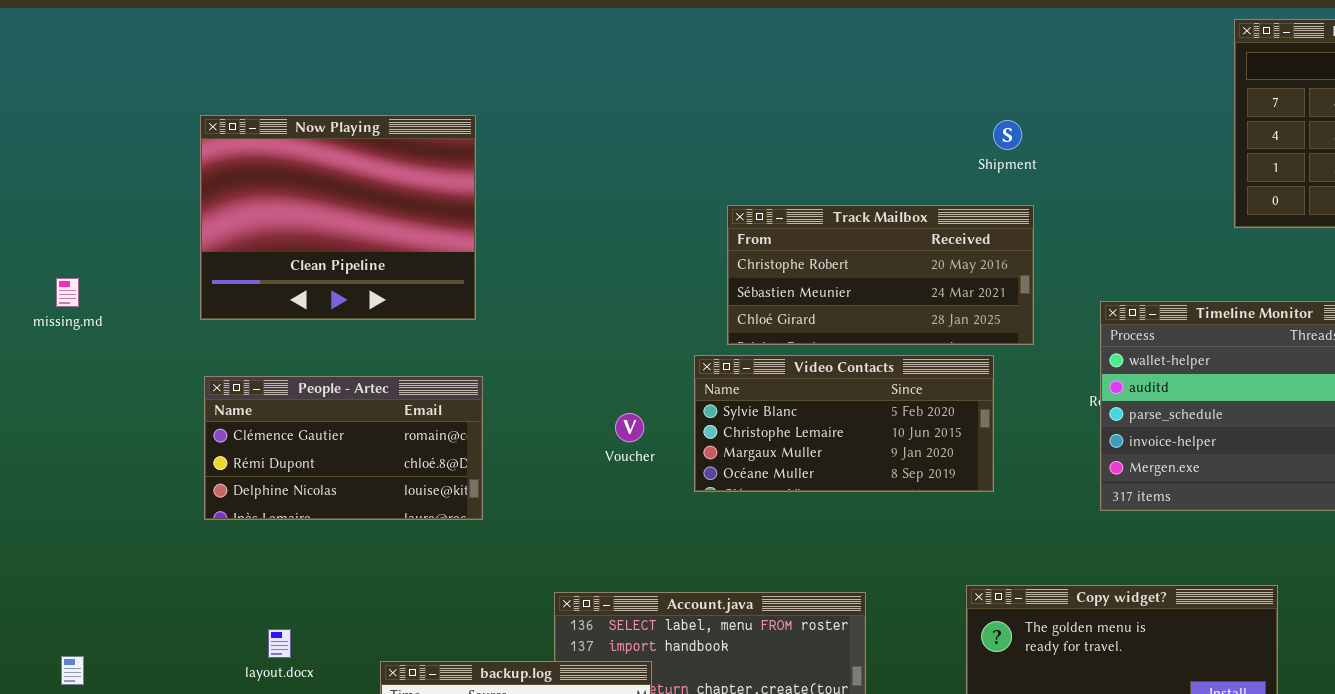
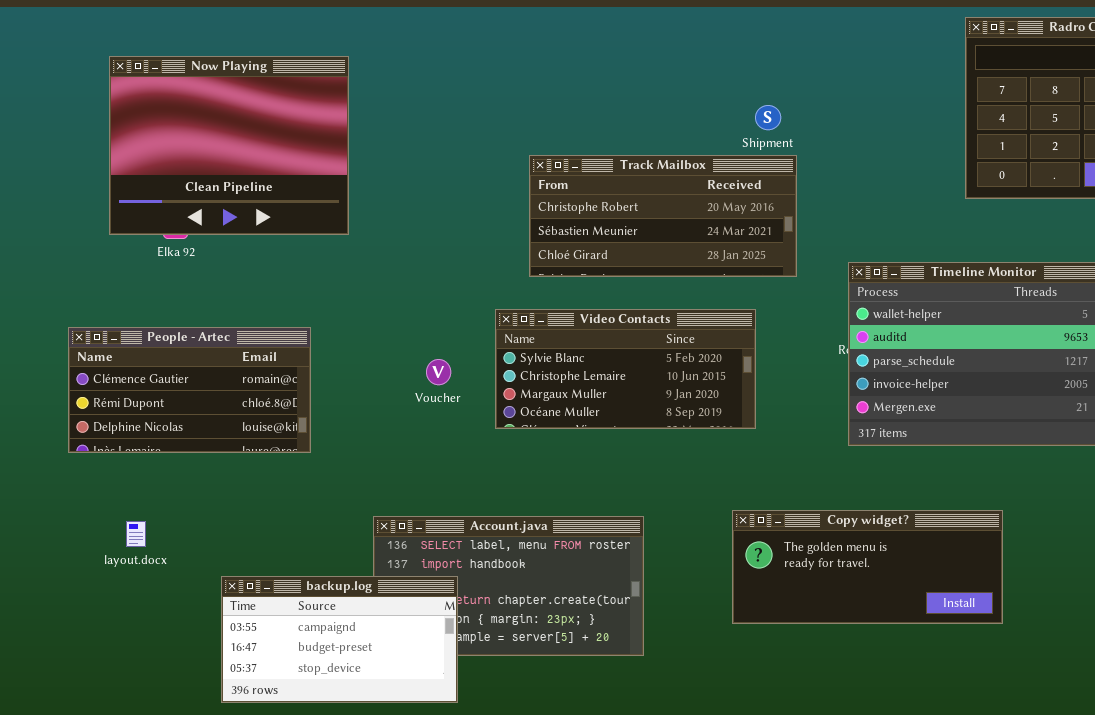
Now Playing: [200,115,476,320] -> [109,56,349,235], moved
Track Mailbox: [727,205,1034,345] -> [529,155,797,277], moved
layout.docx: [268,629,291,658] -> [126,521,146,547], moved

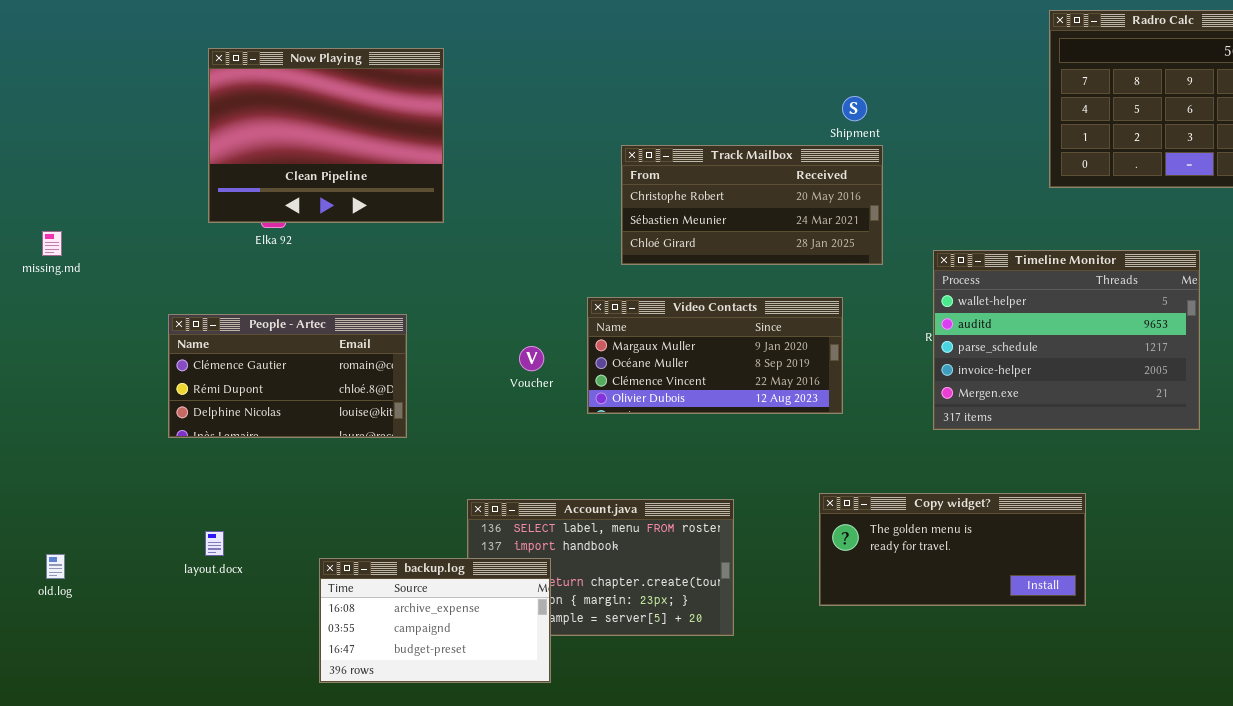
Video Contacts: [495,309,756,429] -> [587,297,843,414], scrolled down 2 rows
layout.docx: [126,521,146,547] -> [205,531,224,556], moved
backup.log: [221,576,458,703] -> [319,558,551,683], scrolled up 1 row

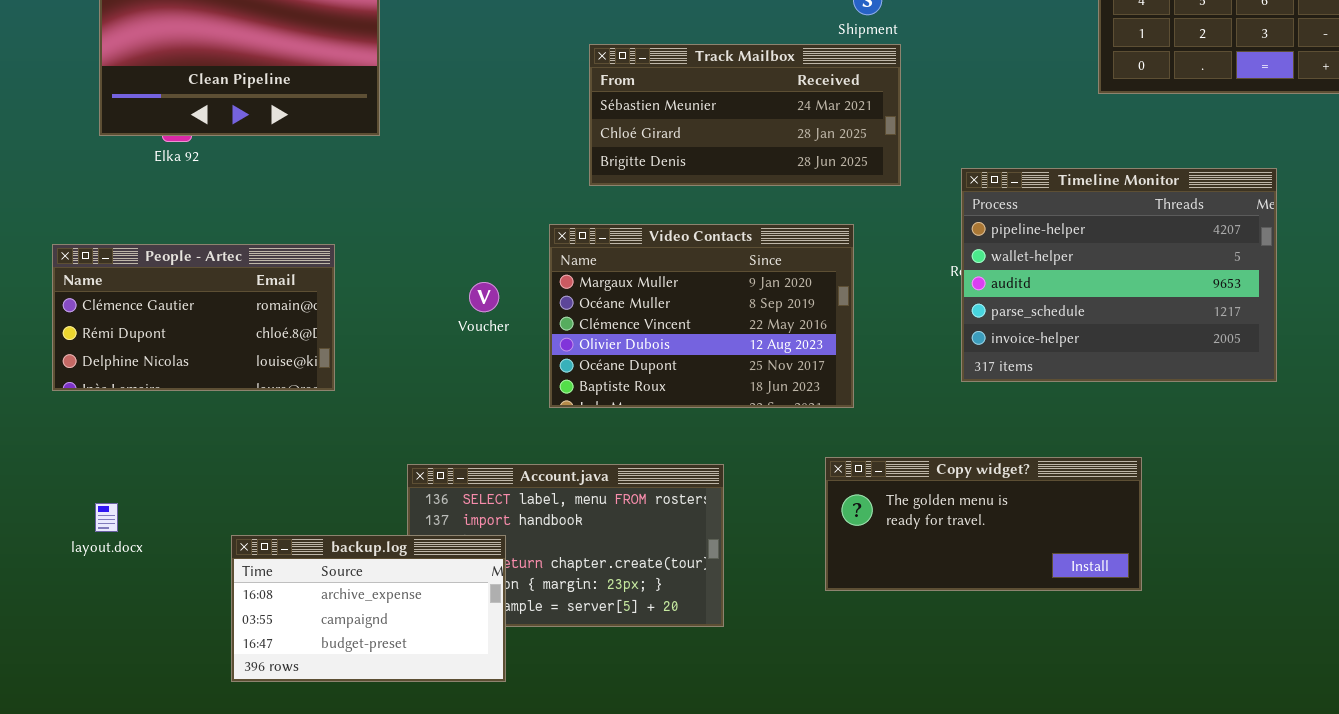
Track Mailbox: [621,145,883,265] -> [589,44,901,186], scrolled down 1 row
Timeline Monitor: [933,250,1200,430] -> [961,168,1277,382], scrolled up 1 row
Video Contacts: [587,297,843,414] -> [549,224,854,408], resized

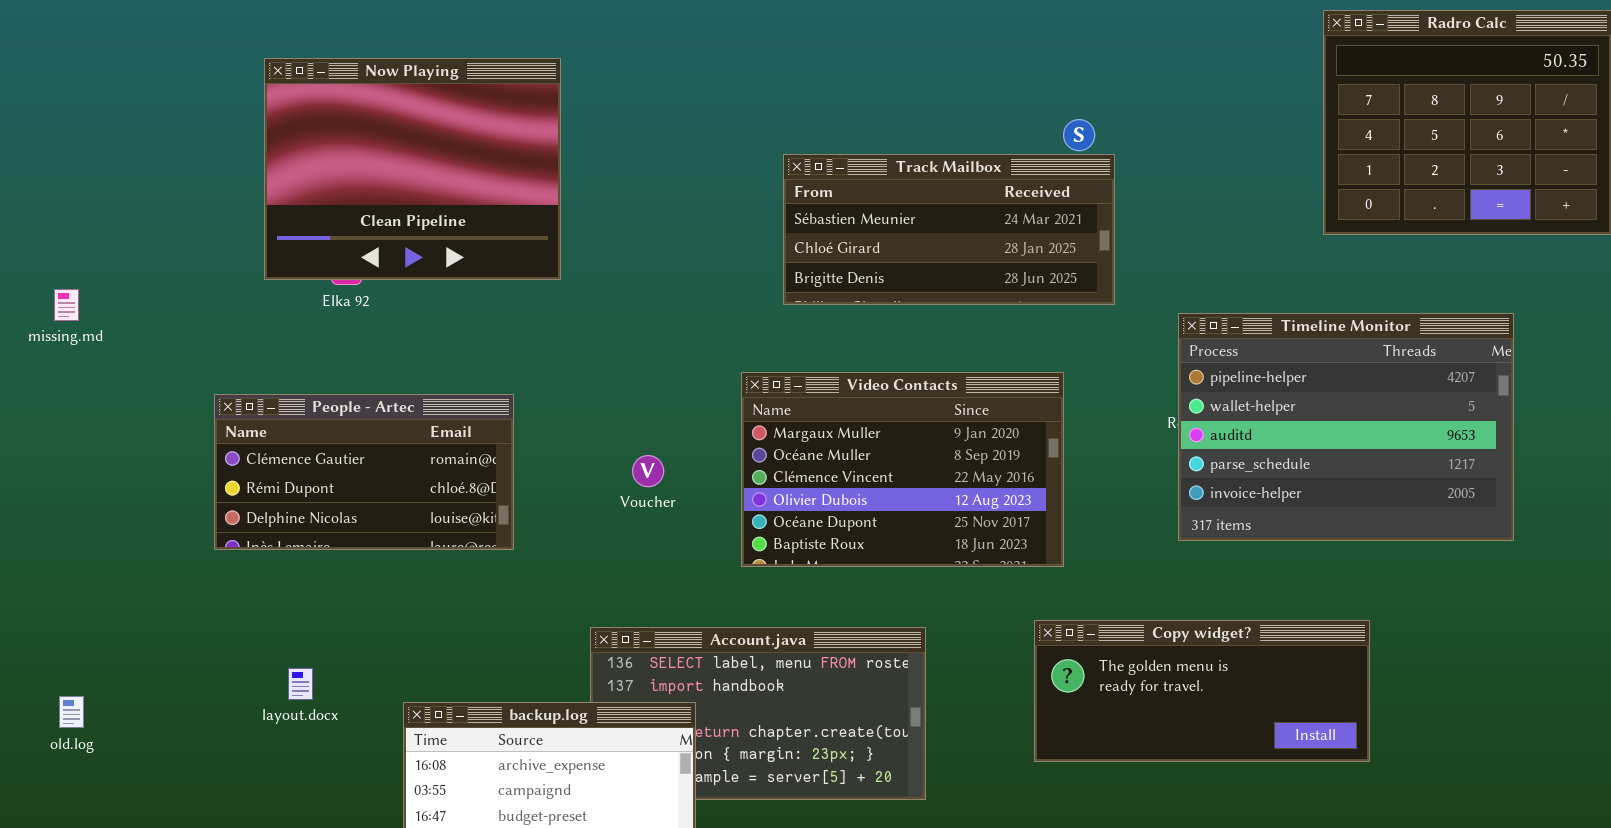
Track Mailbox: [589,44,901,186] -> [783,154,1115,305], moved
Voucher: [469,282,499,312] -> [632,455,664,487], moved
layout.docx: [95,503,118,532] -> [288,668,313,700], moved

